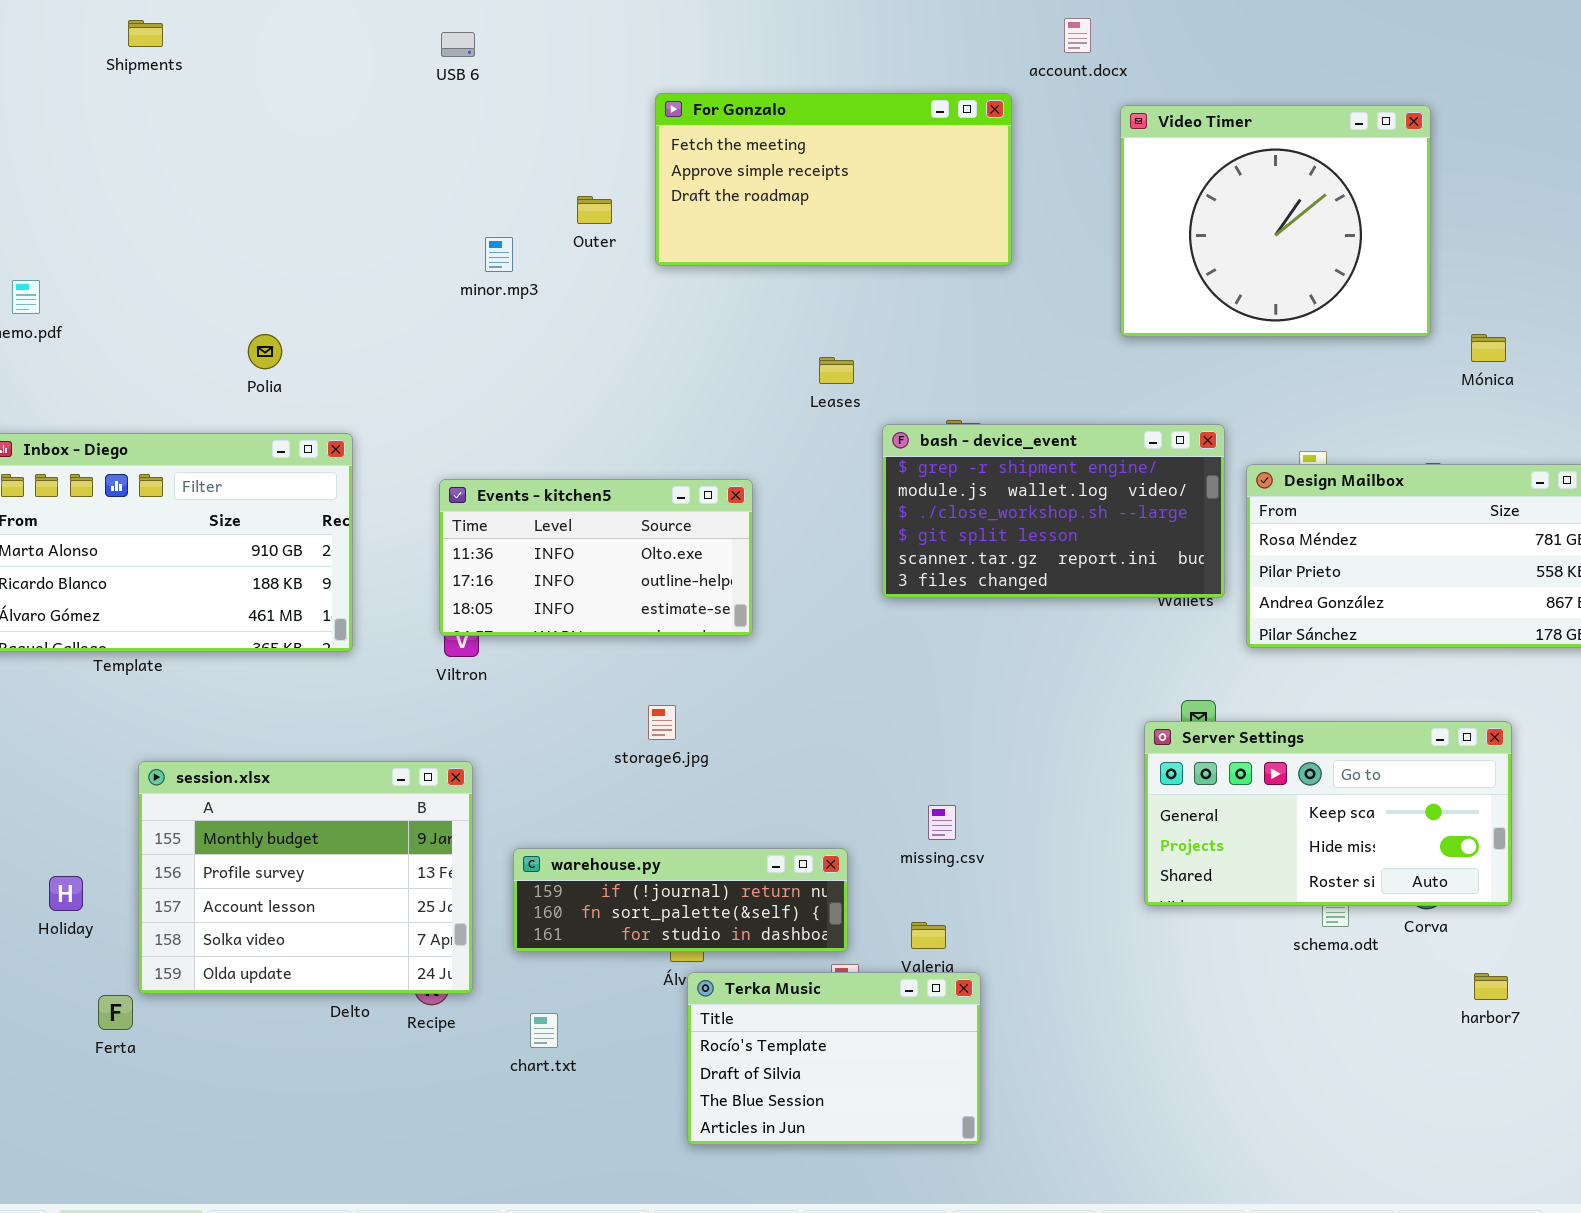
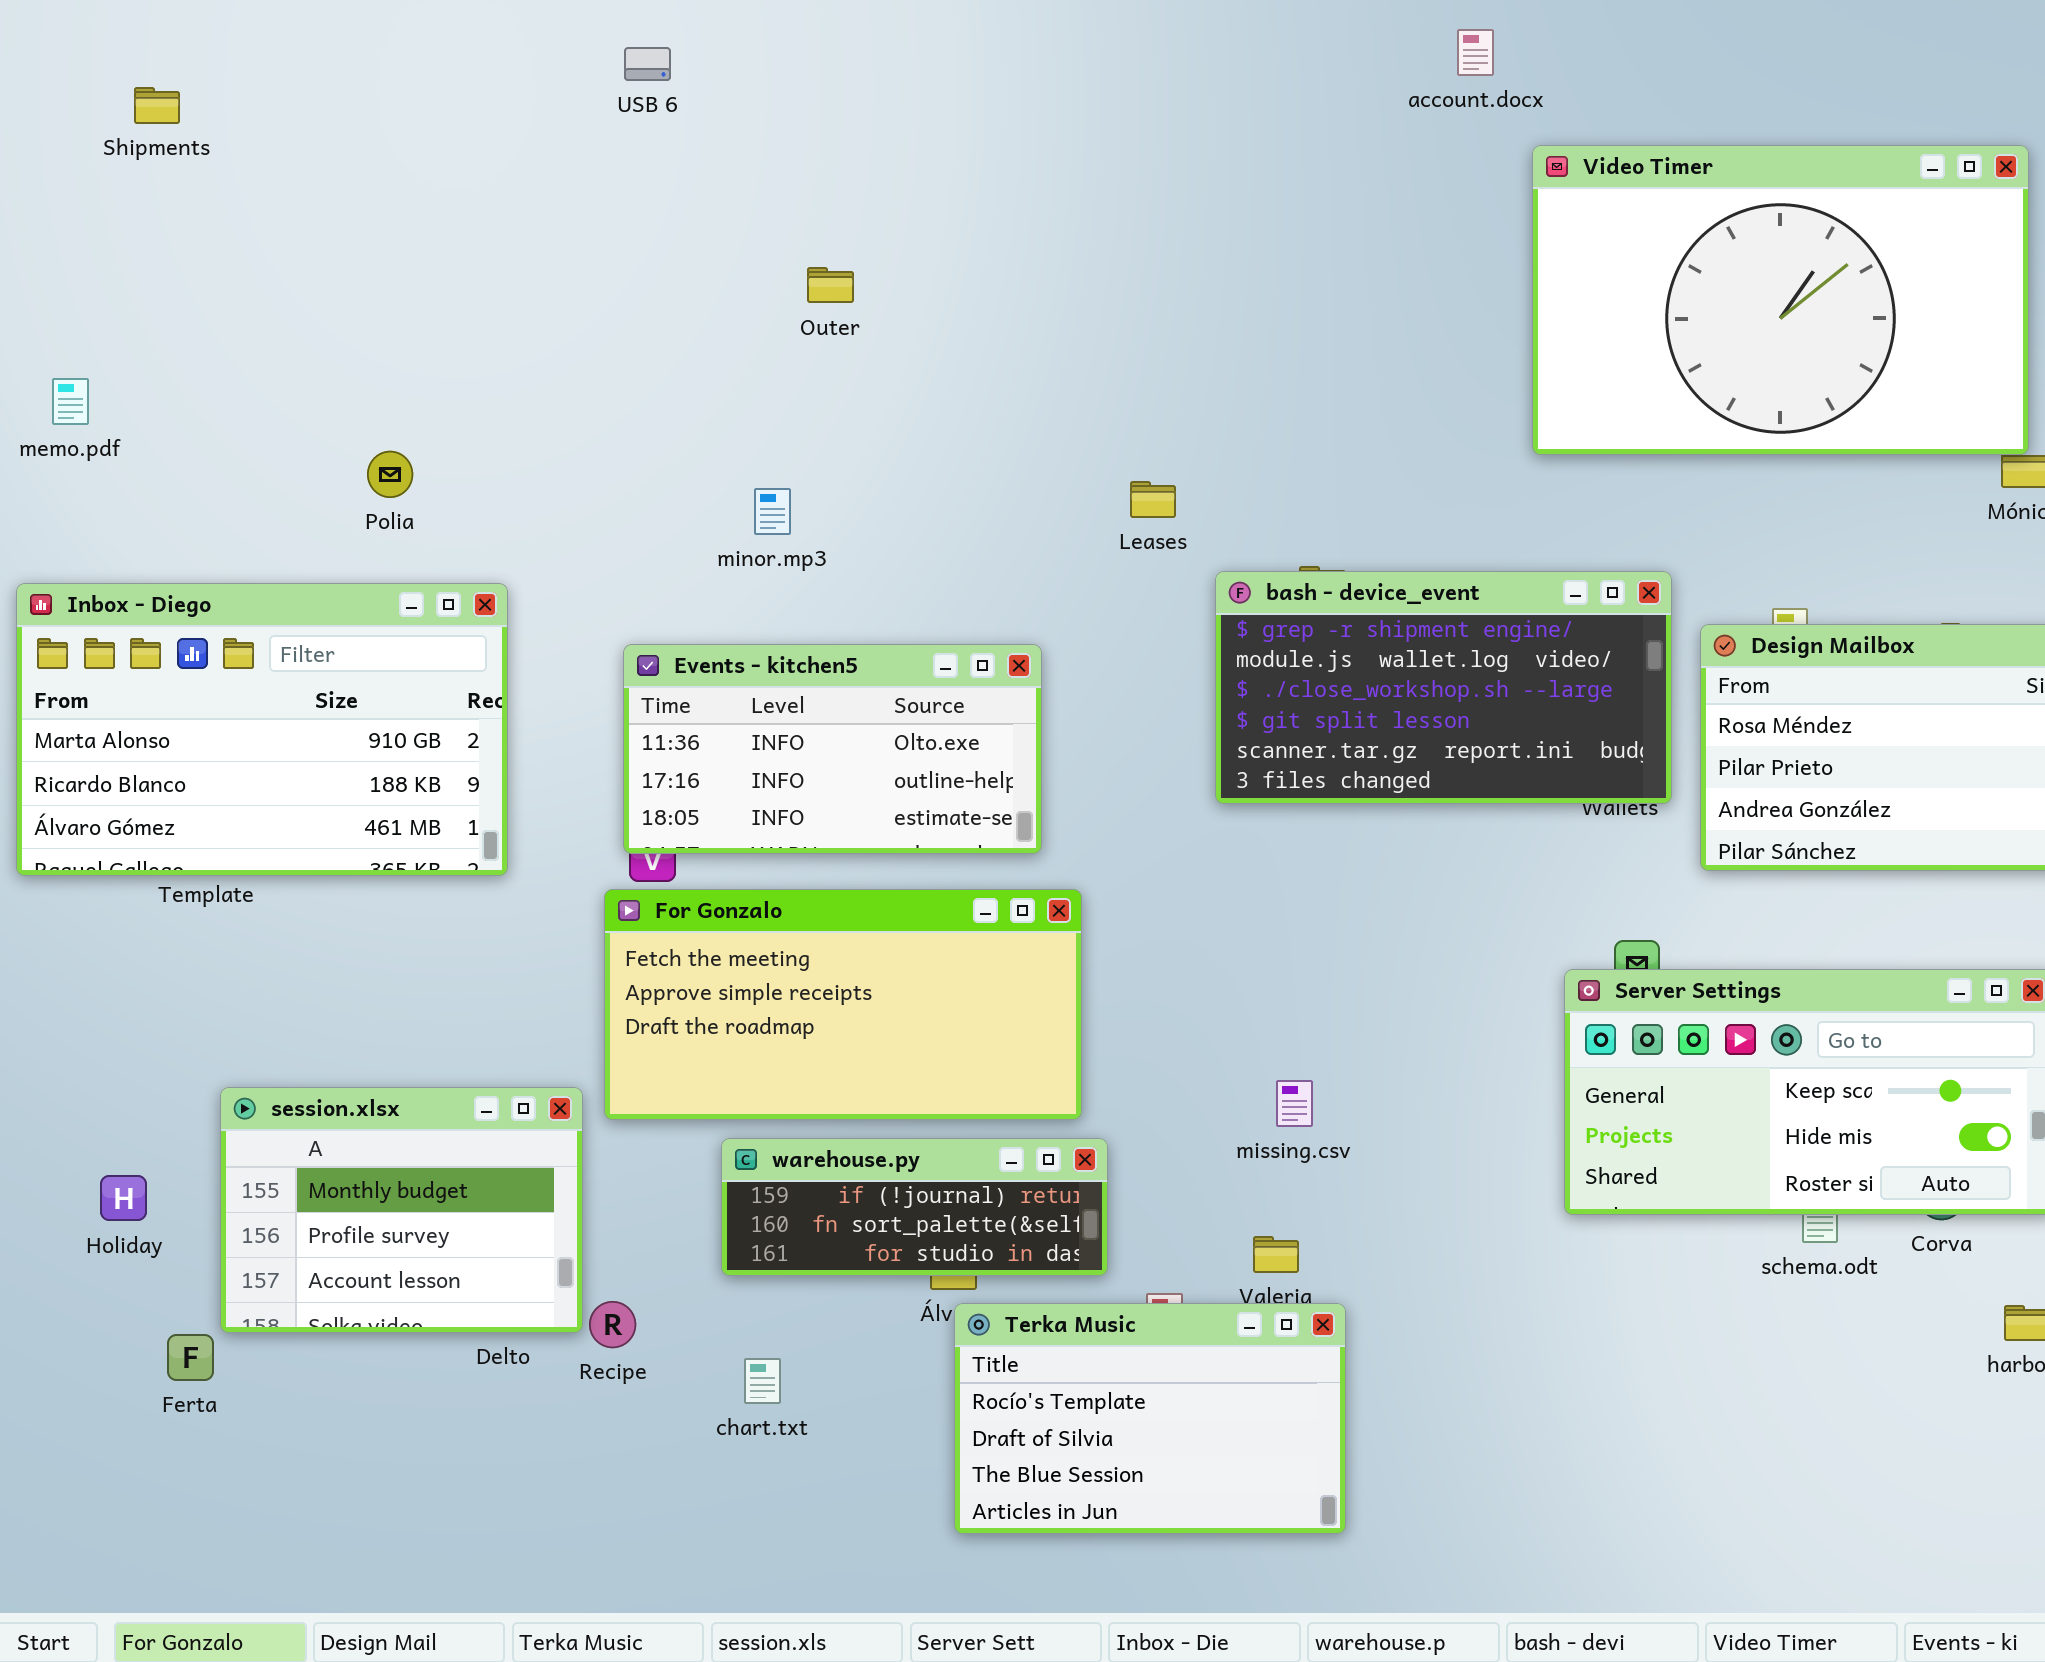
Shipments: [128,20,163,47] -> [134,87,180,124], moved
For Gonzalo: [655,93,1012,266] -> [604,889,1082,1120], moved
Video Timer: [1120,105,1431,337] -> [1532,145,2029,455], resized
minor.mp3: [485,237,513,272] -> [754,488,791,535], moved
session.xlsx: [138,761,473,994] -> [220,1087,583,1333], resized
warehouse.py: [513,848,848,952] -> [721,1138,1108,1276], resized

